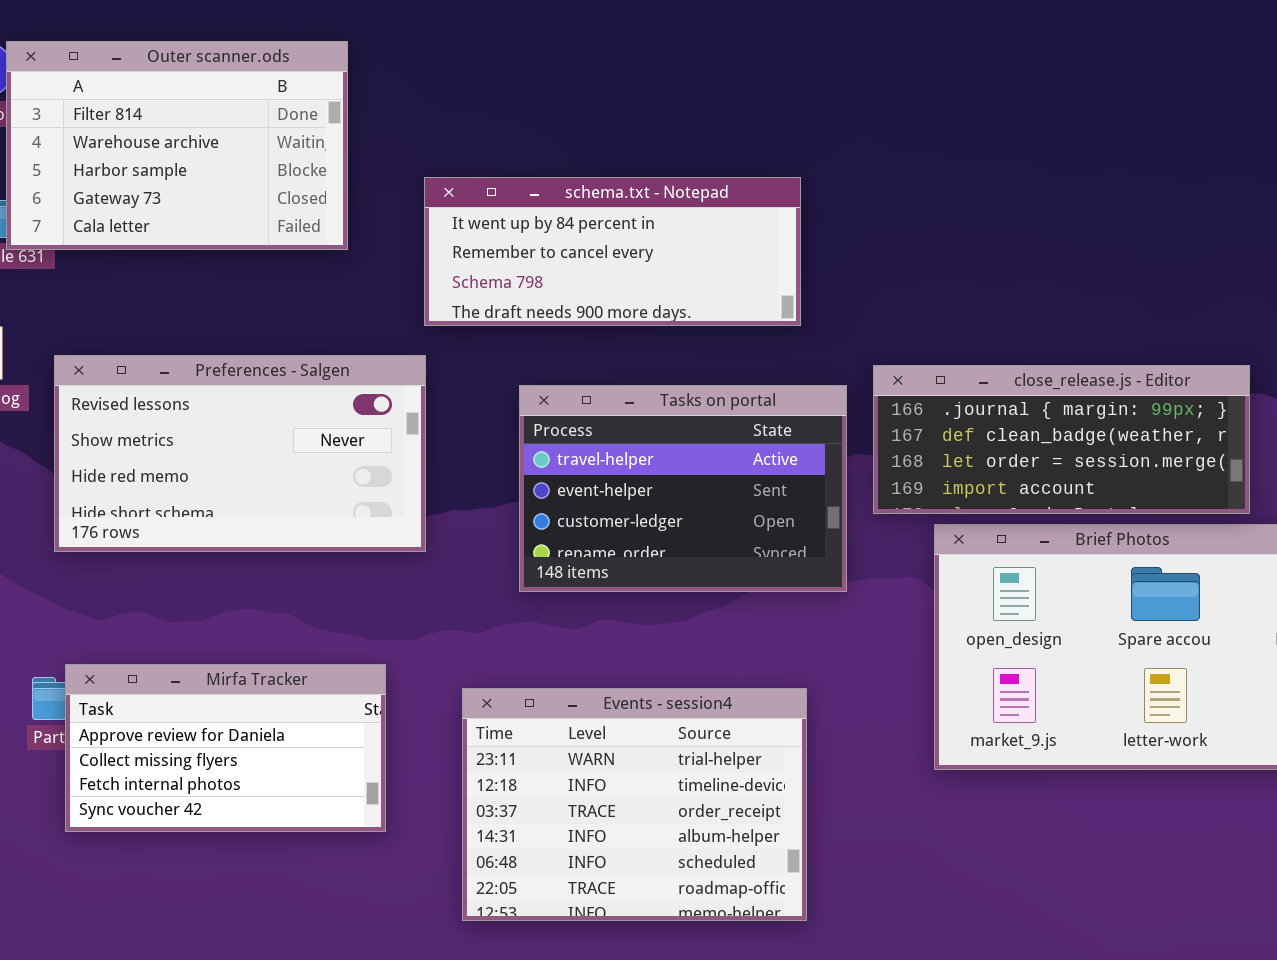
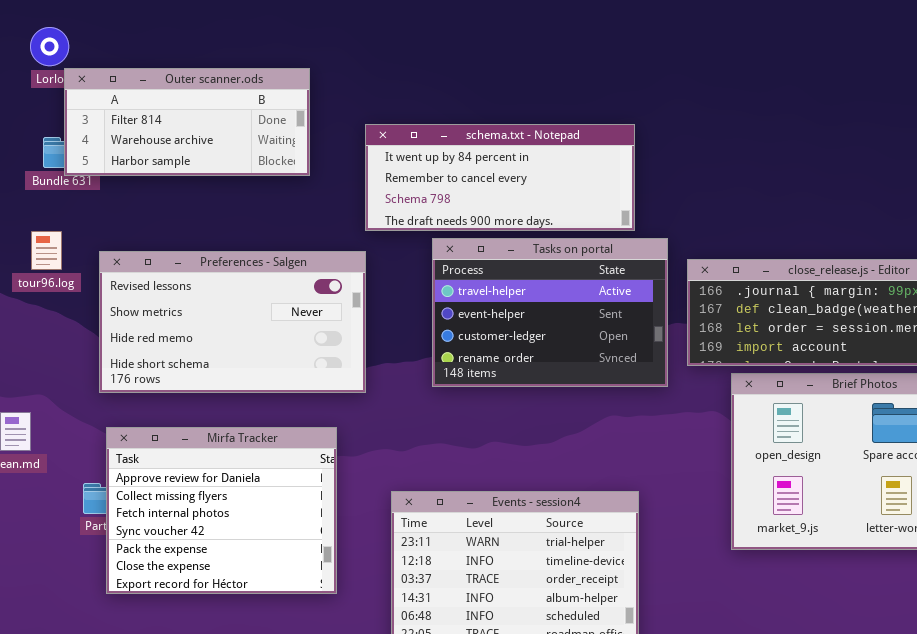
Outer scanner.ods: [6,41,348,250] -> [64,68,310,176], resized
Tasks on portal: [519,385,847,592] -> [432,238,668,387], moved
Mirfa Tracker: [65,664,386,832] -> [106,427,337,594], resized

